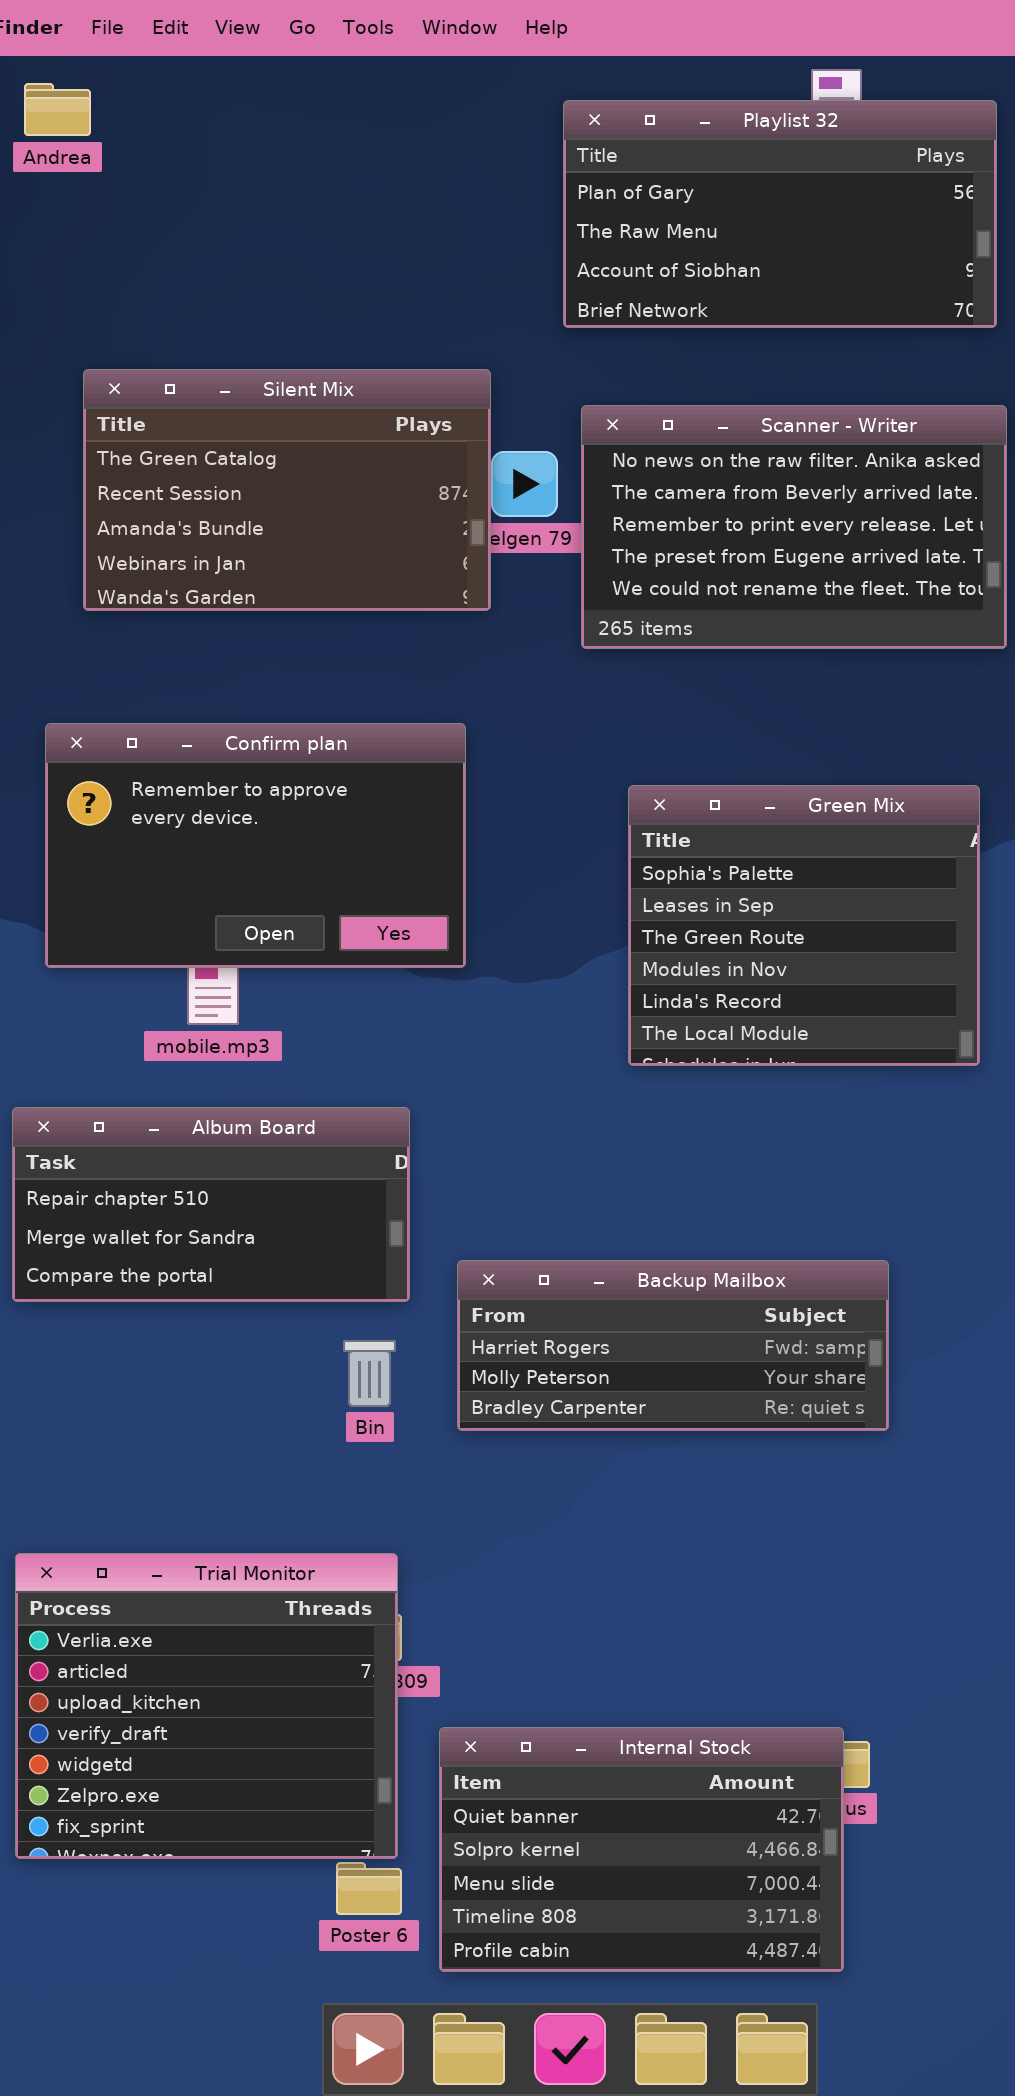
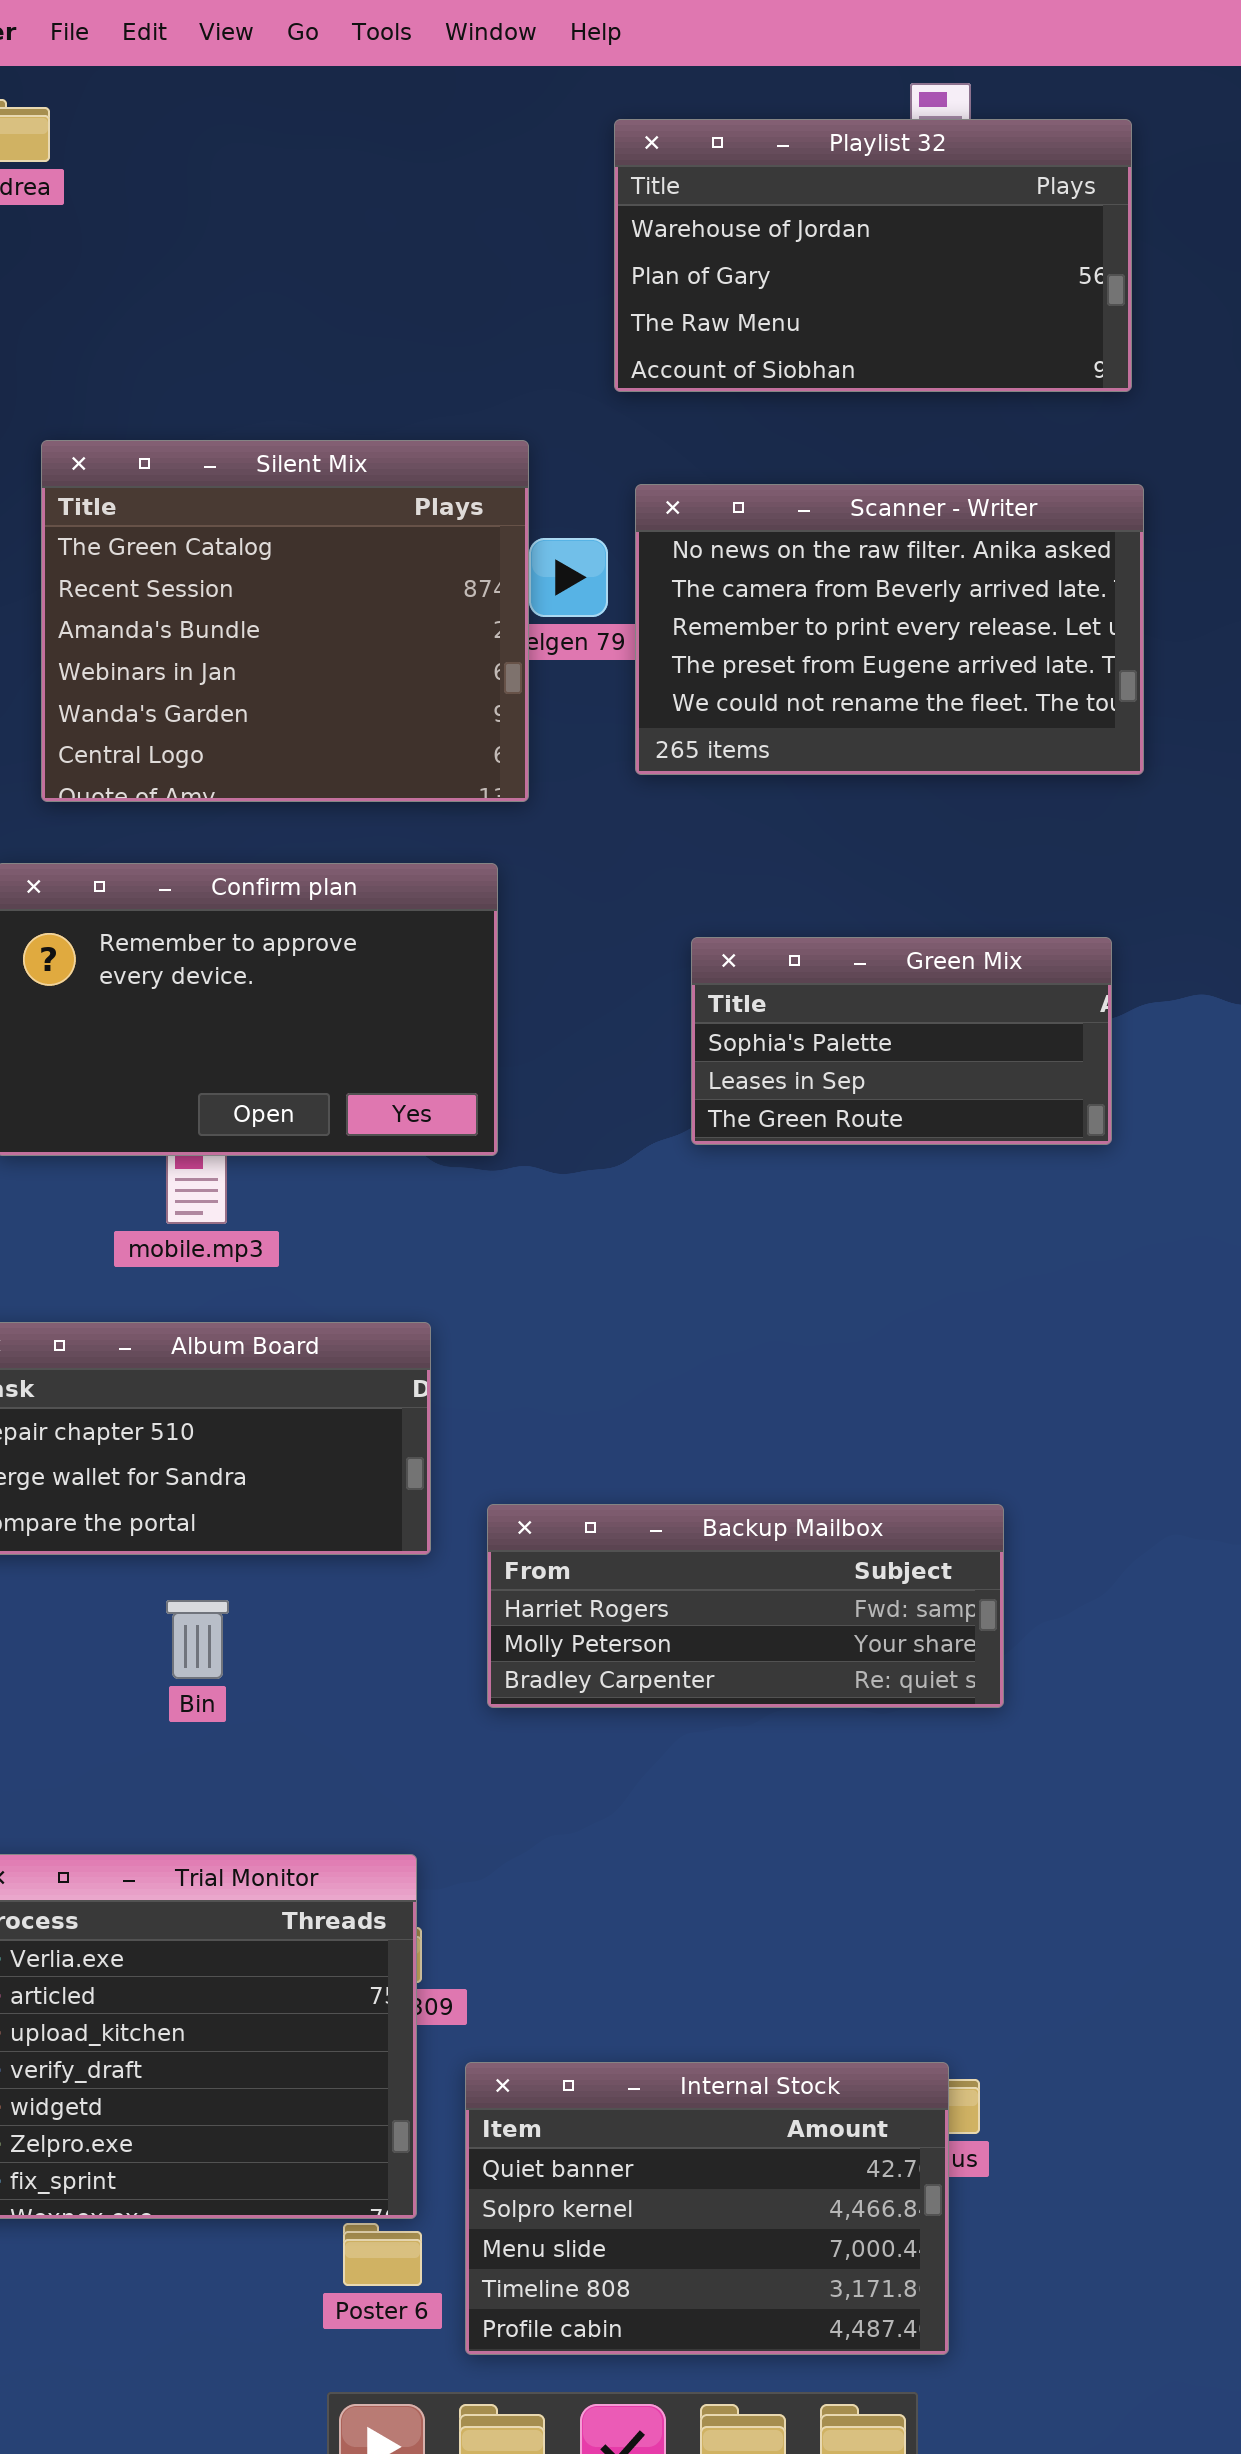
Playlist 32: [563,100,997,328] -> [614,119,1132,392], scrolled up 1 row
Silent Mix: [83,369,491,611] -> [41,440,529,802], resized
Green Mix: [628,785,980,1066] -> [691,937,1112,1145], resized
Bin: [343,1340,396,1407] -> [166,1600,229,1679], moved

